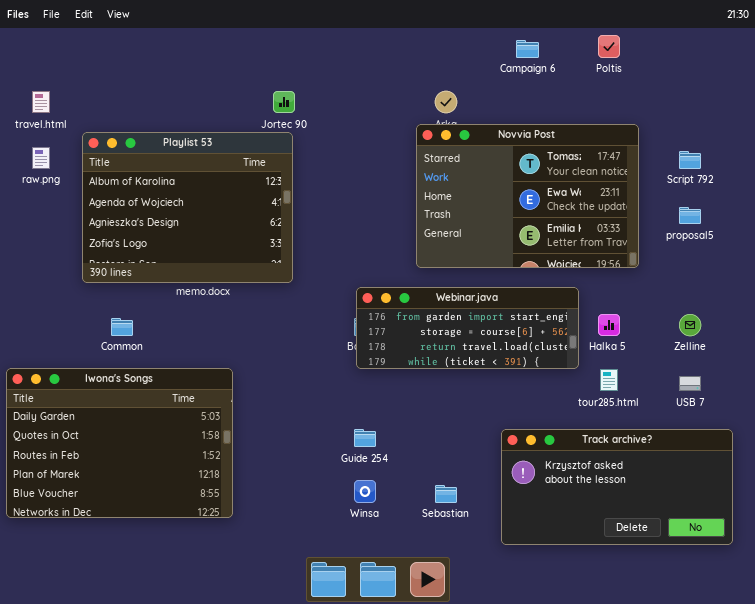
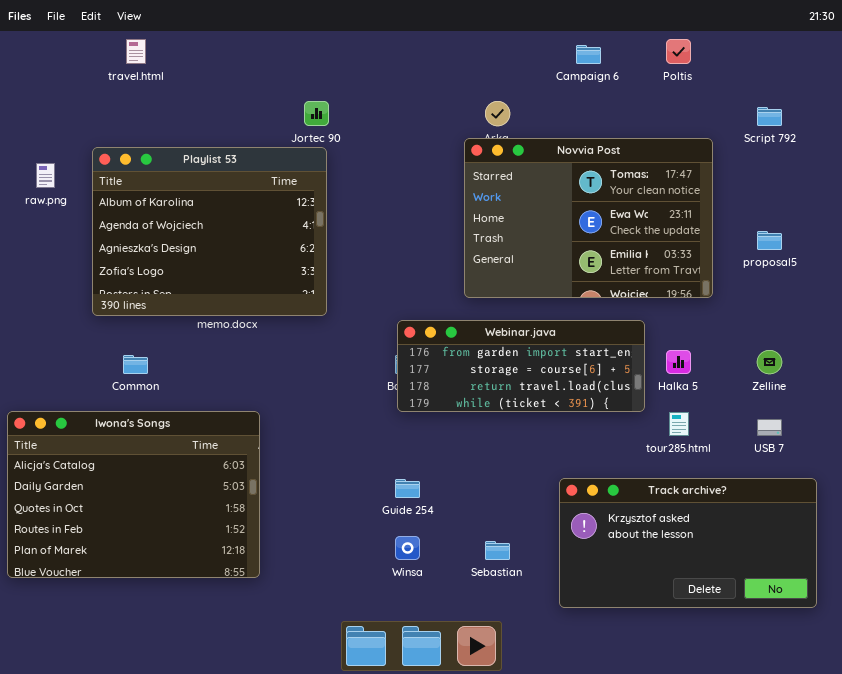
travel.html: [32,91,50,113] -> [126,39,146,64], moved
Script 792: [679,151,701,169] -> [757,107,782,126], moved
Iwona's Songs: [6,368,233,518] -> [7,411,260,578], scrolled up 1 row

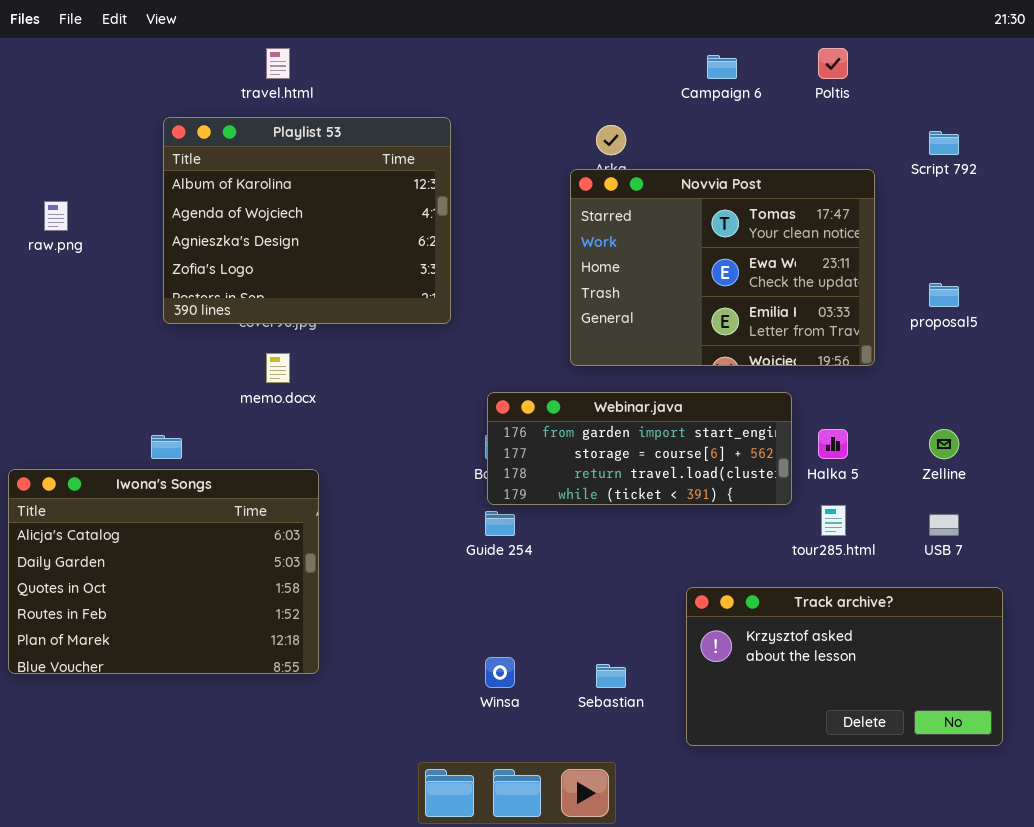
travel.html: [126,39,146,64] -> [266,48,290,79], moved
Playlist 53: [92,147,327,316] -> [163,117,451,324], moved
Iwona's Songs: [7,411,260,578] -> [8,469,319,674], moved
Guide 254: [395,479,420,498] -> [485,511,515,536], moved

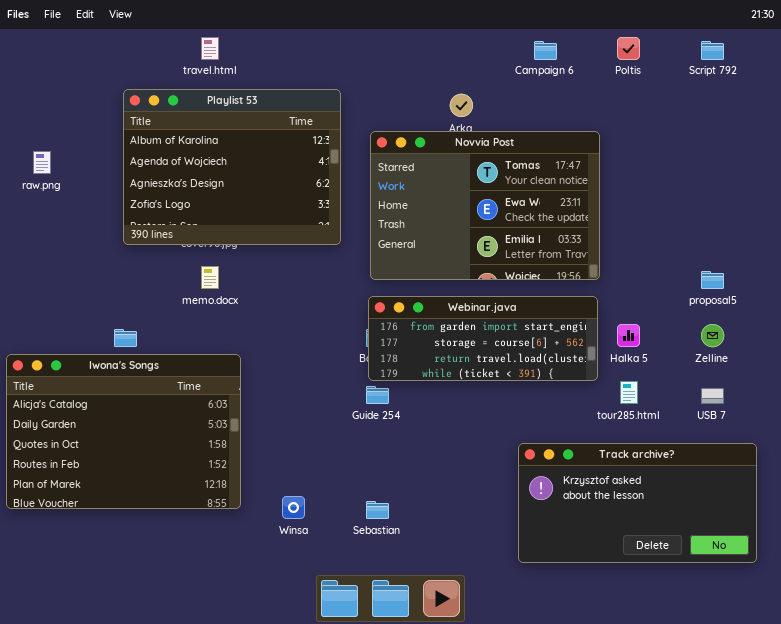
Script 792: [929,131,959,155] -> [701,41,724,60], moved
Novvia Post: [570,169,875,366] -> [370,131,600,280], moved
proposal5: [929,283,959,307] -> [701,271,724,289], moved
Winsa: [485,657,515,688] -> [282,496,305,519], moved
Sebastian: [596,664,626,688] -> [366,501,389,519], moved

